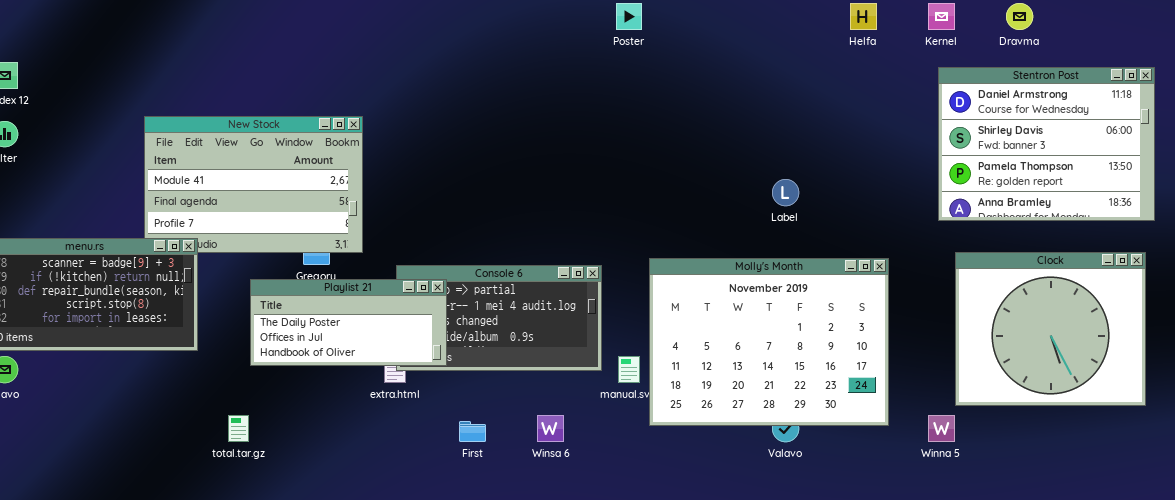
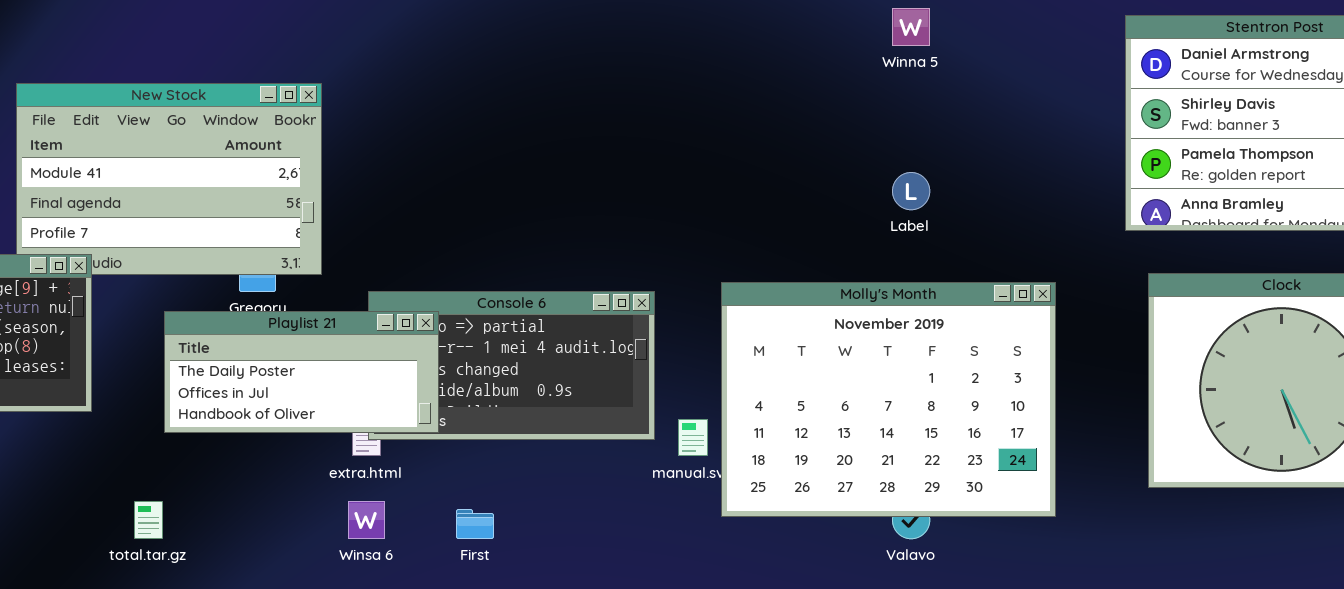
Winsa 6: [537,415,564,442] -> [348,501,385,539], moved
Winna 5: [928,415,955,442] -> [892,8,930,46], moved

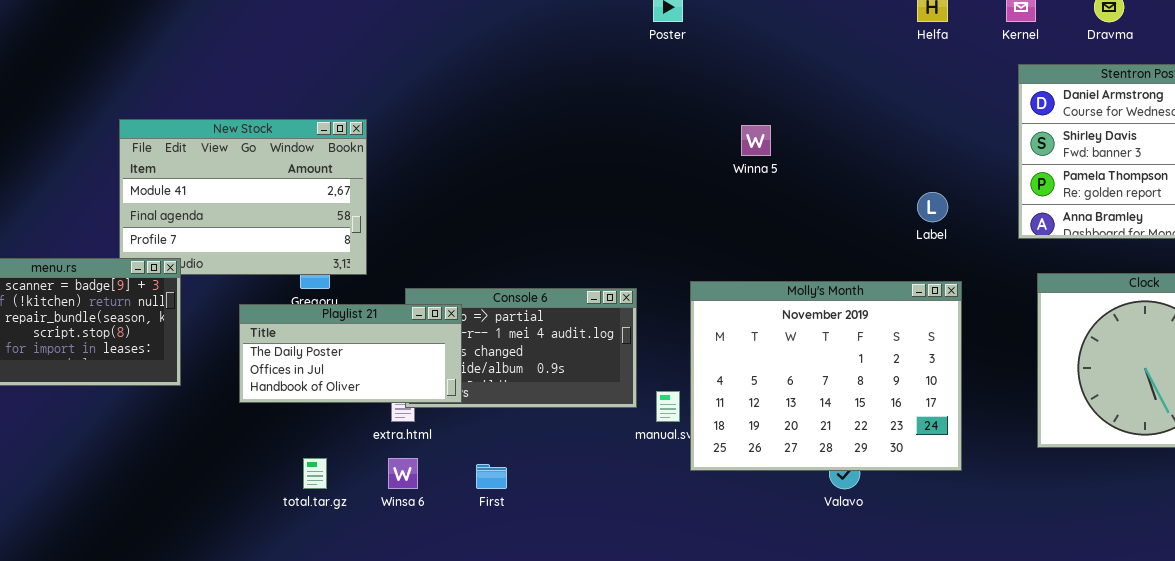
Winna 5: [892,8,930,46] -> [741,125,771,156], moved
Label: [892,172,930,210] -> [917,192,948,222], moved
total.tar.gz: [134,501,163,539] -> [303,458,327,489], moved

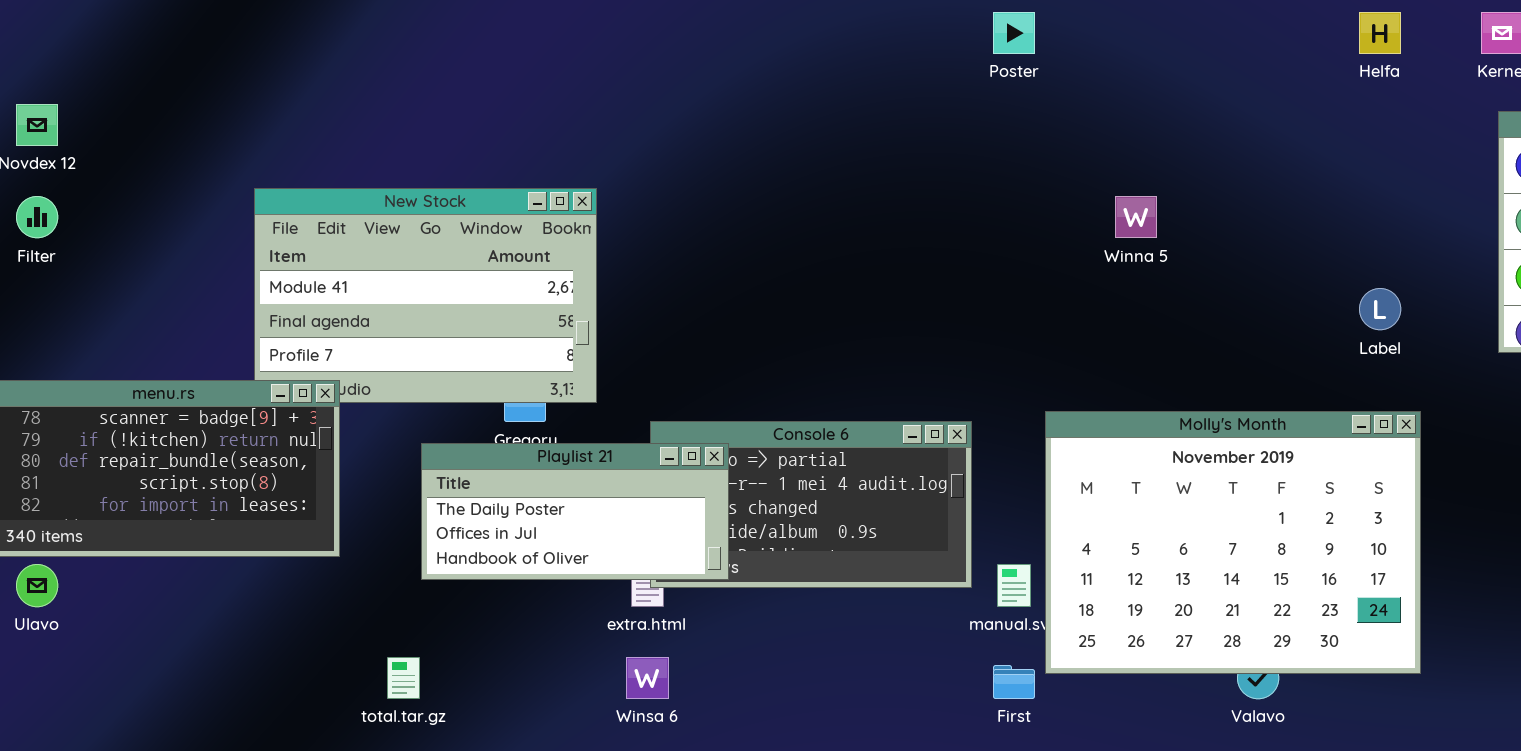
total.tar.gz: [303,458,327,489] -> [387,657,420,699], moved
First: [476,464,507,489] -> [993,665,1035,699], moved

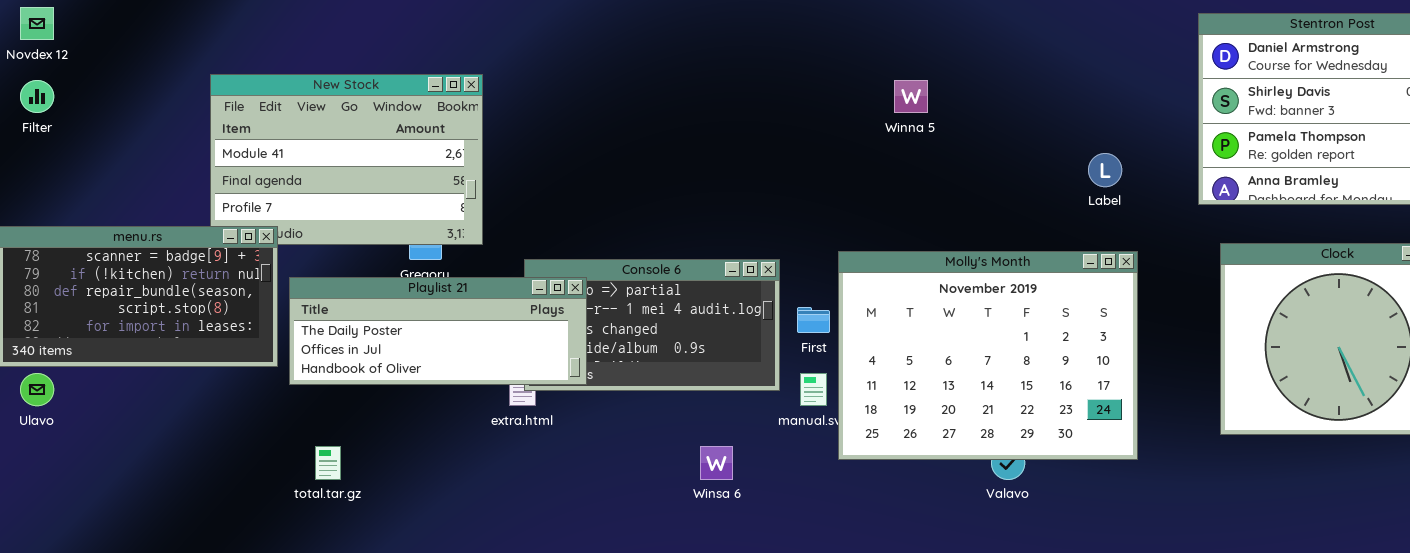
Playlist 21: [421,443,729,580] -> [289,277,587,385], resized
Winsa 6: [626,657,669,699] -> [700,446,733,480], moved
First: [993,665,1035,699] -> [797,307,830,333], moved

